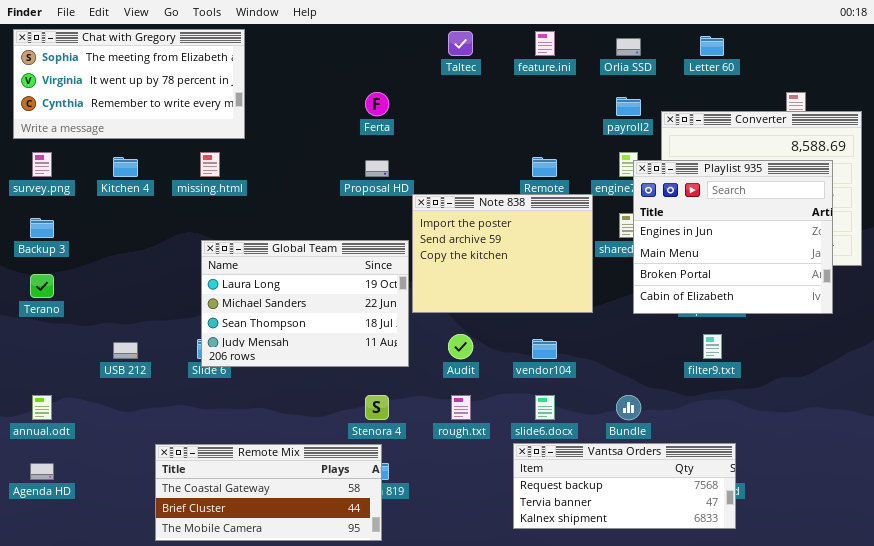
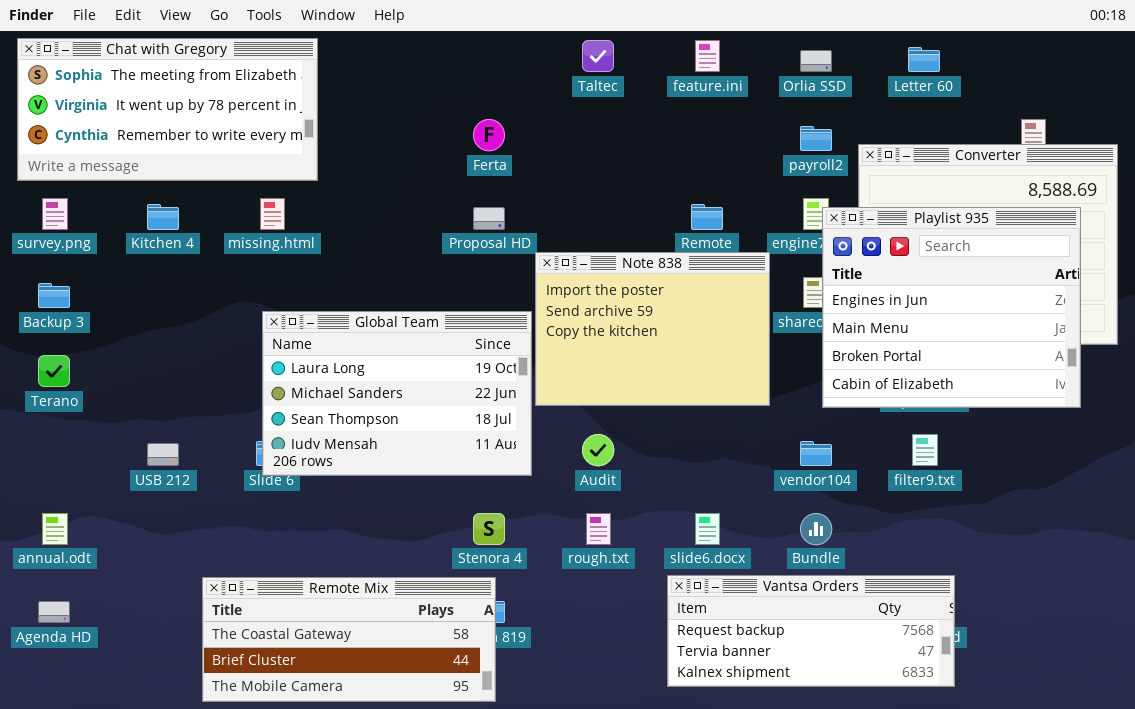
vendor104: [532,339,557,359] -> [800,441,832,466], moved

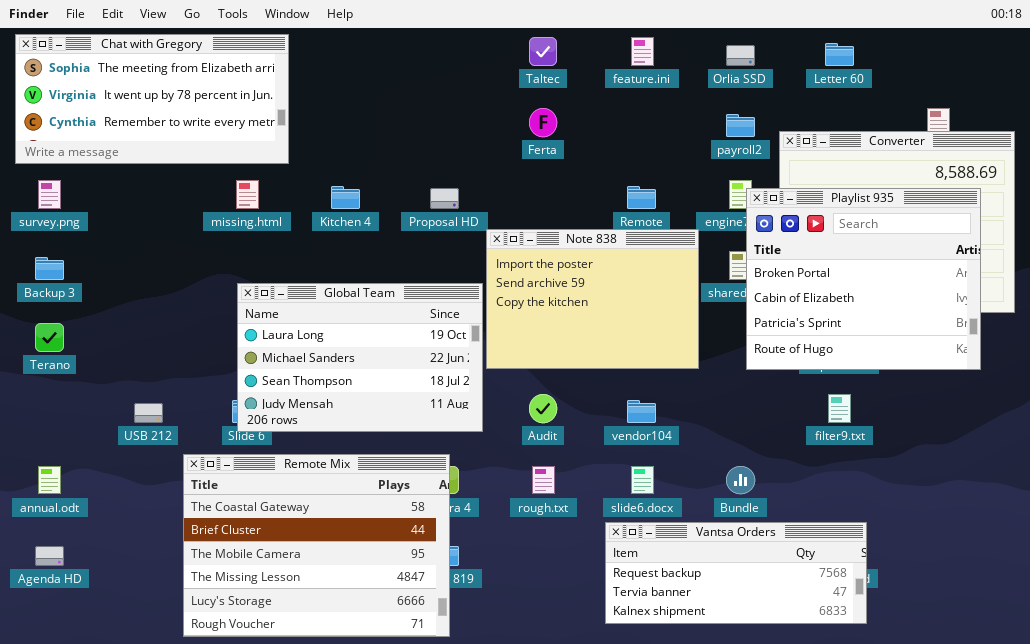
Ferta: [473,119,505,151] -> [529,108,557,137], moved
Kitchen 4: [147,204,179,230] -> [331,186,360,209], moved
Playlist 935: [822,207,1081,408] -> [746,188,981,370], scrolled down 2 rows
vendor104: [800,441,832,466] -> [627,400,656,423], moved
Remote Mix: [202,577,496,702] -> [183,454,450,637], resized

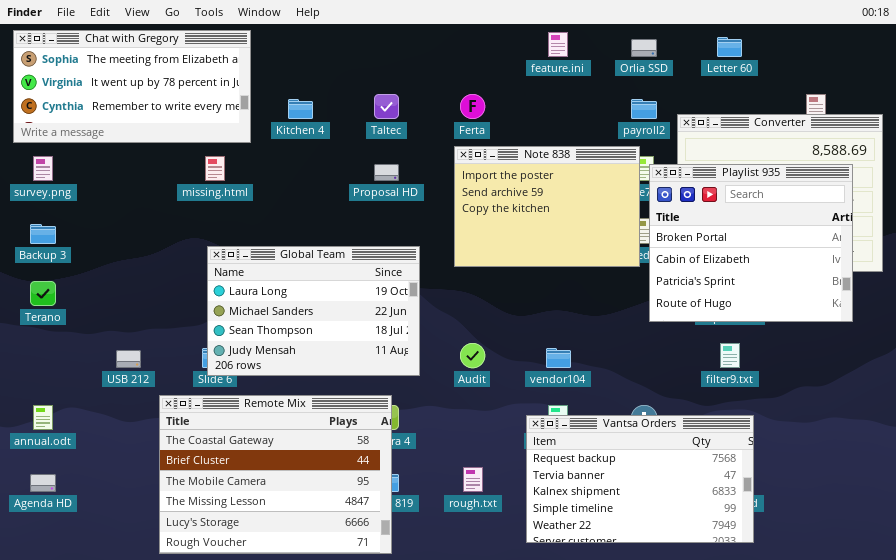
Taltec: [529,37,557,66] -> [374,94,399,119], moved
Kitchen 4: [331,186,360,209] -> [288,99,313,119], moved
Note 838: [486,229,699,369] -> [454,146,640,267], moved
rough.txt: [532,466,555,494] -> [463,467,483,492], moved
Vantsa Orders: [605,522,867,624] -> [526,415,754,543], resized

